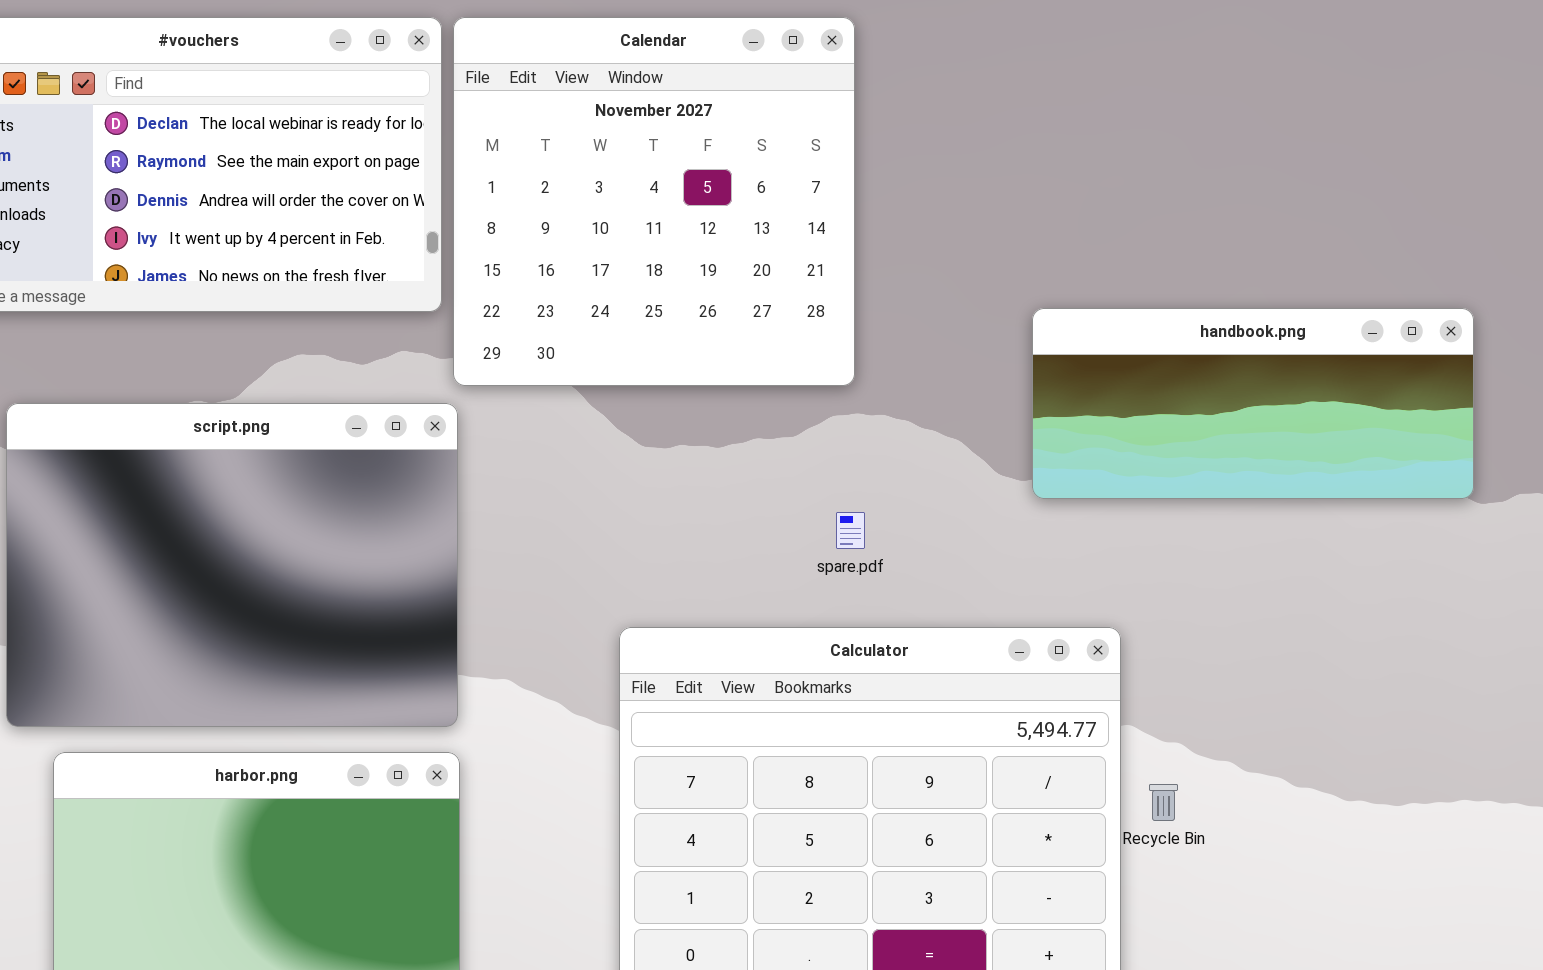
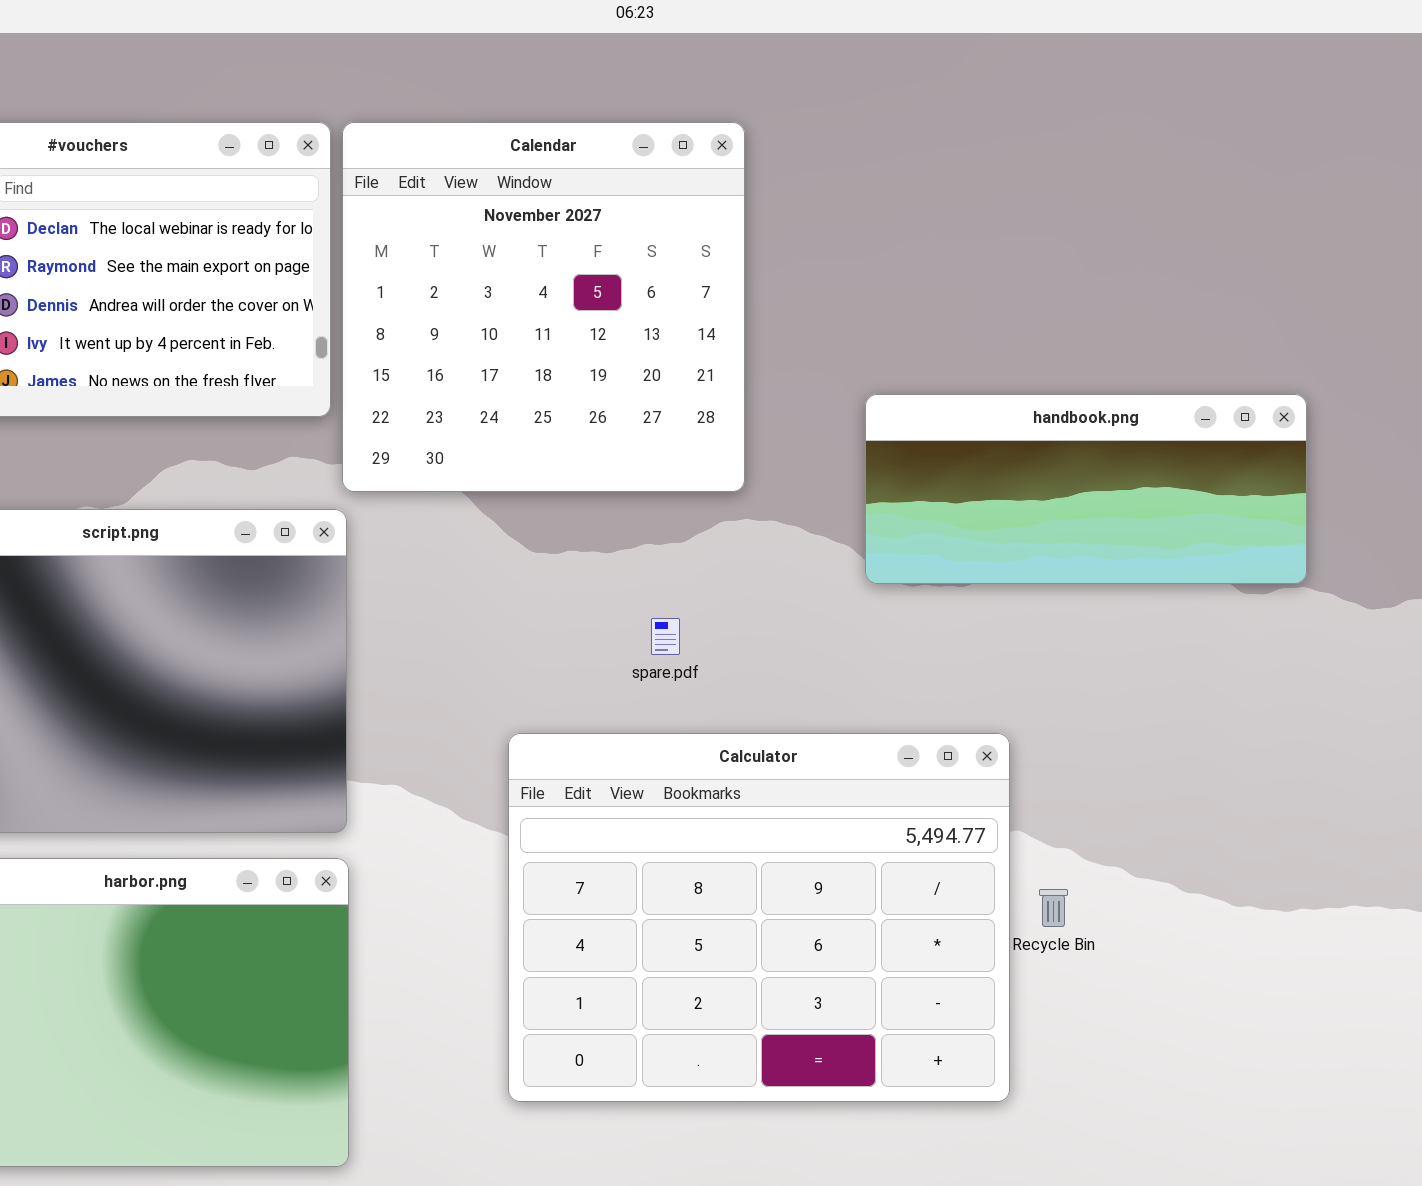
handbook.png: [1032,308,1474,499] -> [865,394,1307,584], moved
spare.pdf: [836,512,865,549] -> [651,618,680,655], moved

